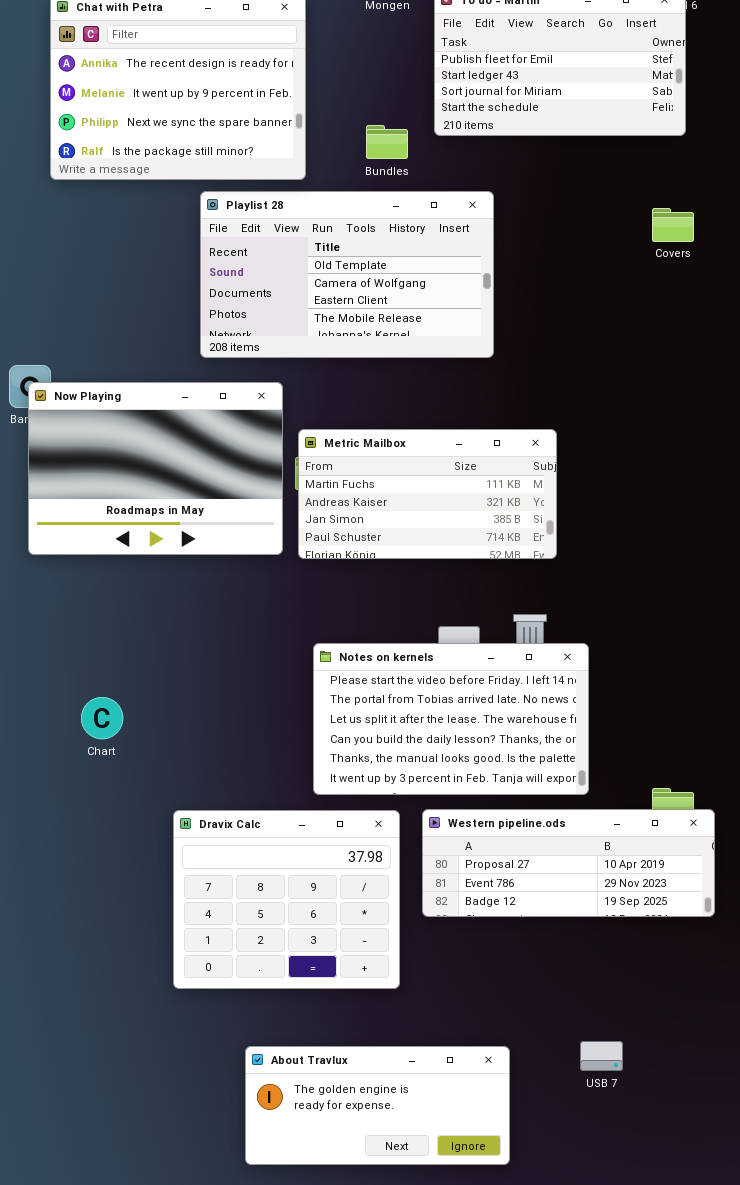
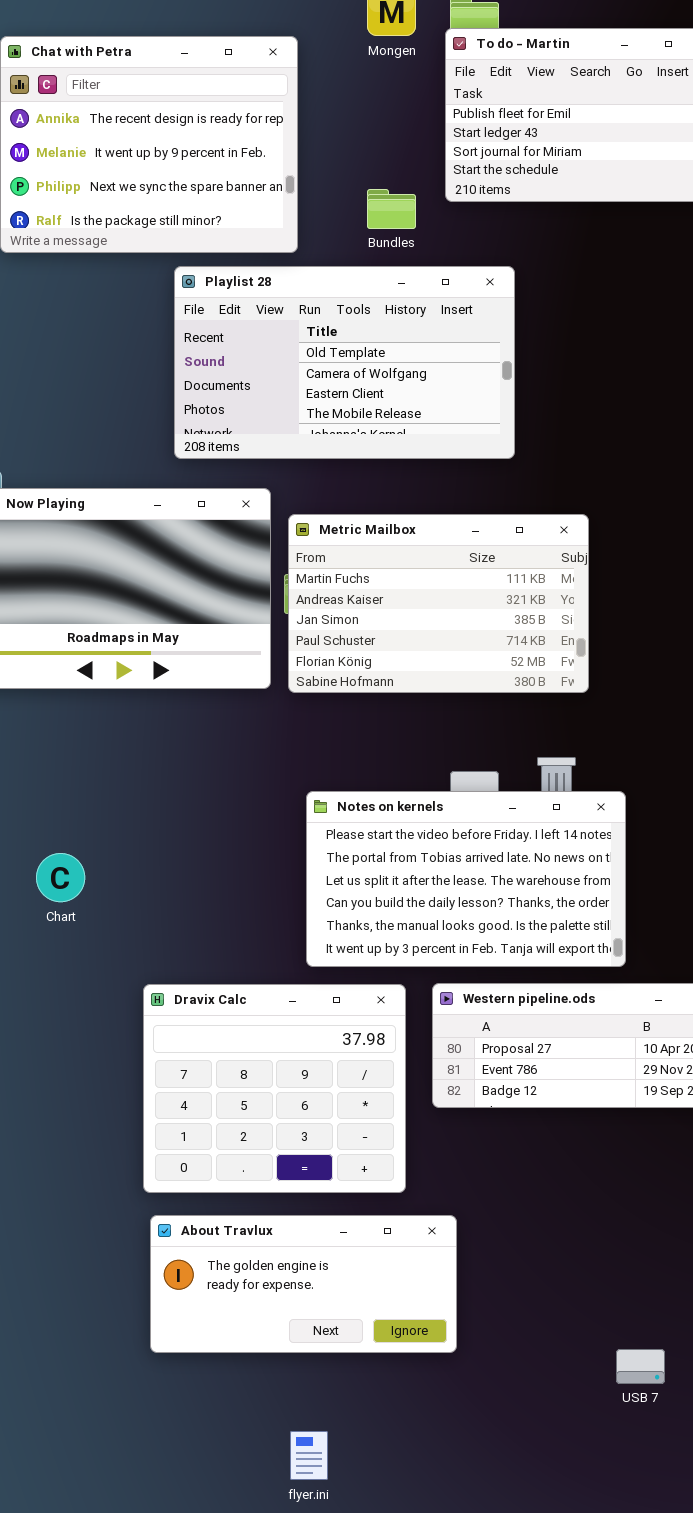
Metric Mailbox: [298,429,557,559] -> [288,514,589,693], resized
USB 7: [580,1041,623,1071] -> [616,1349,665,1384], moved
About Travlux: [245,1046,510,1165] -> [150,1215,457,1353], moved

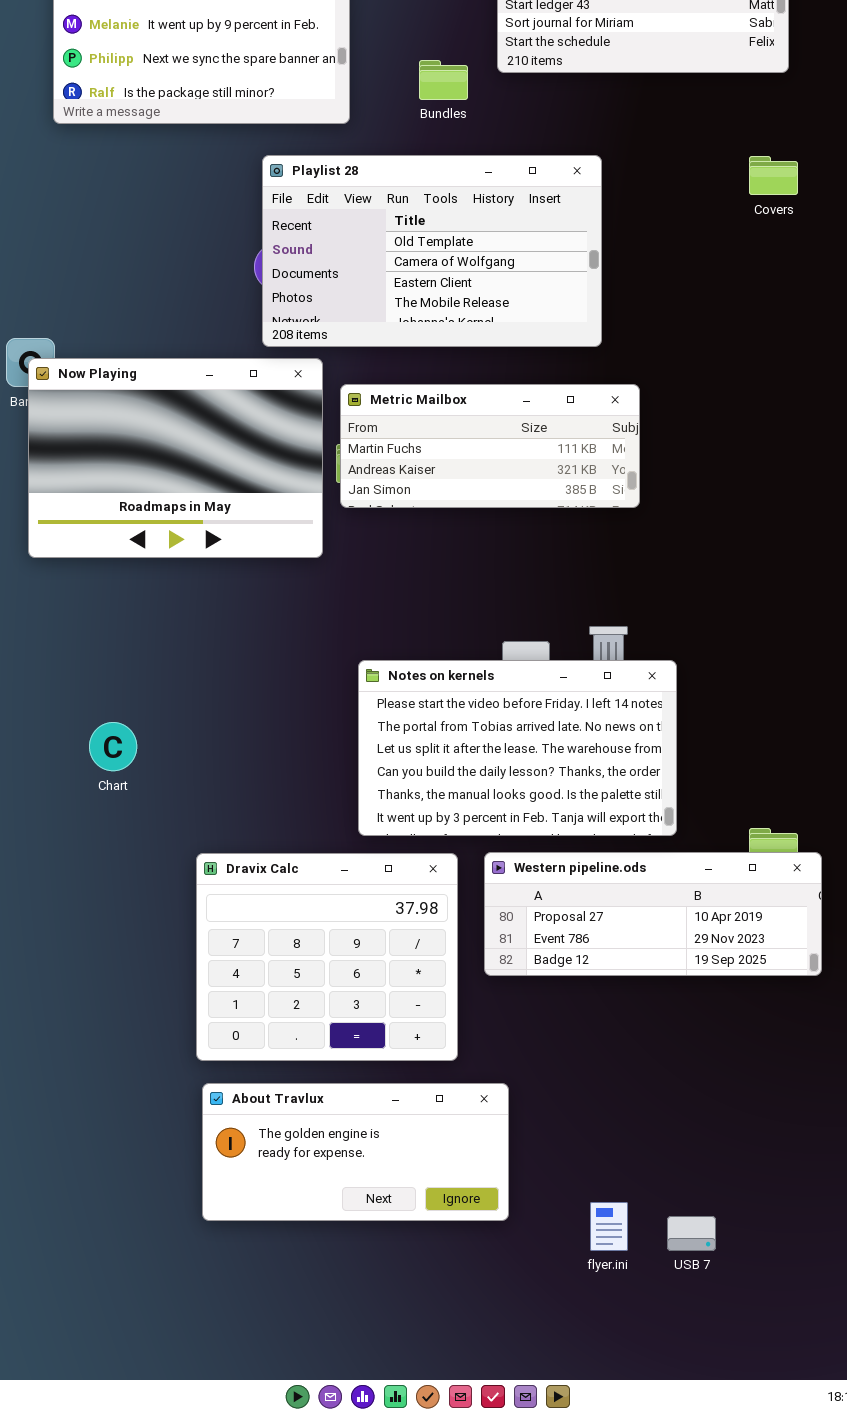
Playlist 28: [174,266,515,459] -> [262,155,602,347], moved
Metric Mailbox: [288,514,589,693] -> [340,384,640,508], resized
flyer.ini: [290,1431,328,1480] -> [590,1202,628,1251], moved

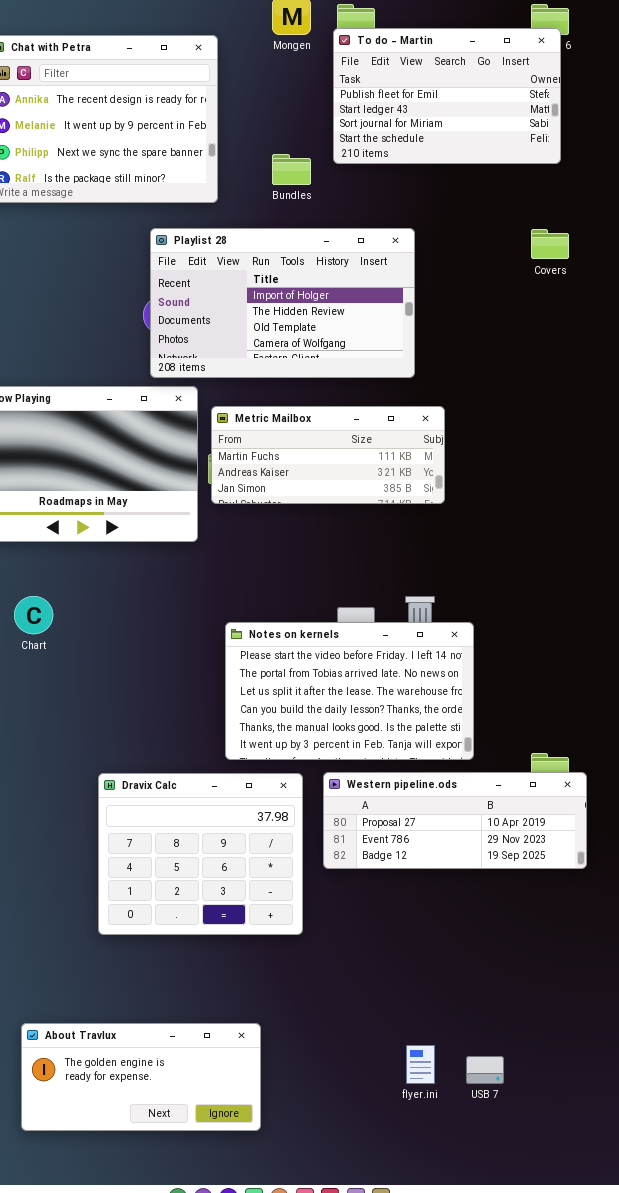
Playlist 28: [262,155,602,347] -> [150,228,415,378], scrolled up 2 rows
Chart: [89,722,137,771] -> [14,596,53,634], moved
About Travlux: [202,1083,509,1221] -> [21,1023,261,1131], moved

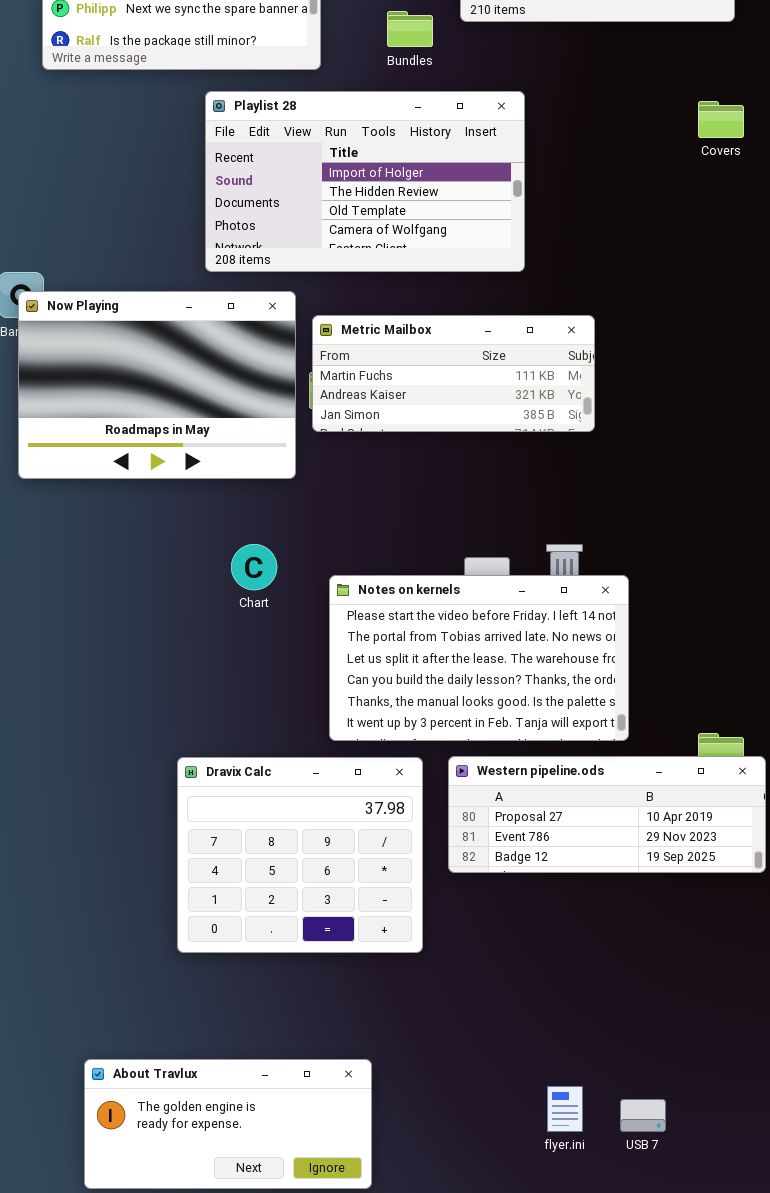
Playlist 28: [150,228,415,378] -> [205,91,525,272], moved
Chart: [14,596,53,634] -> [231,544,277,590], moved

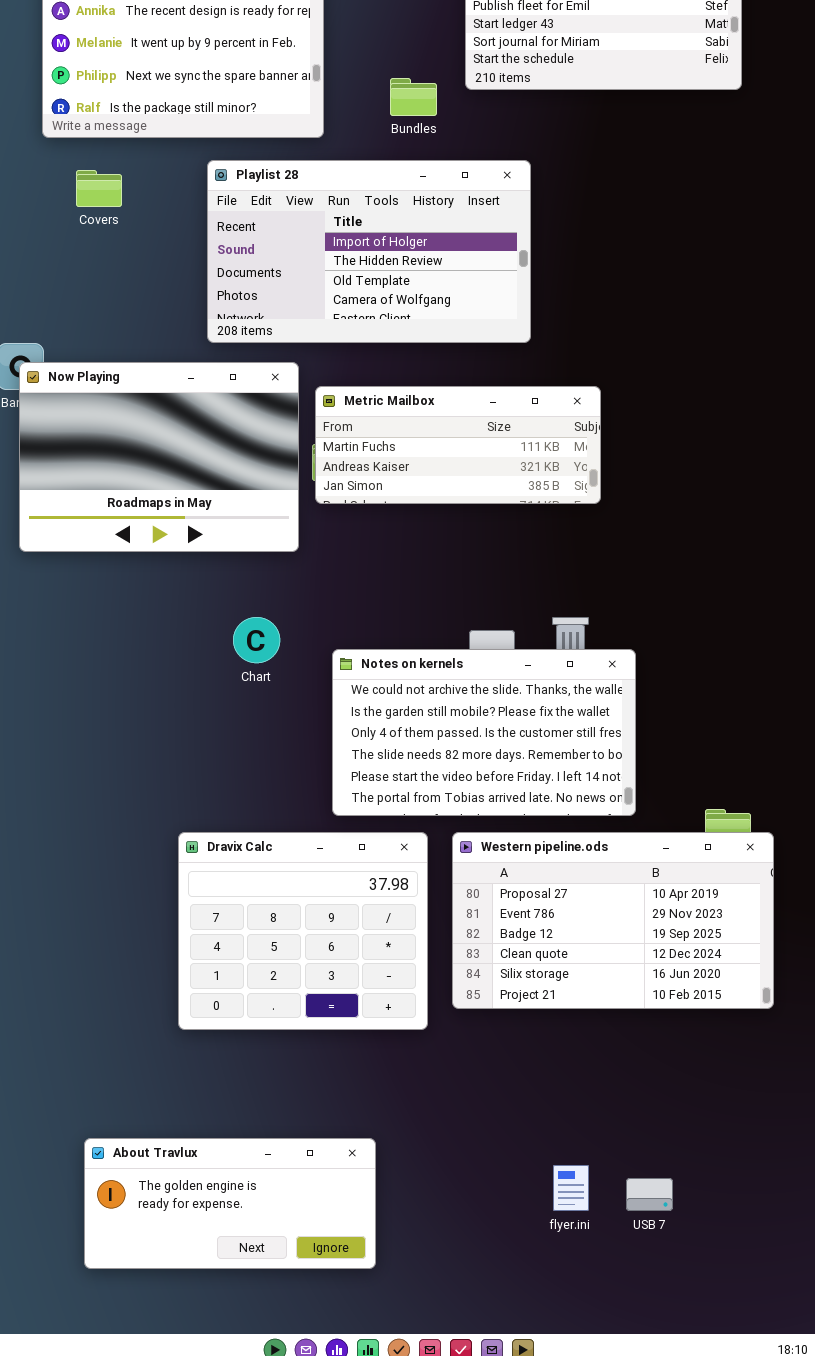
Covers: [698,101,744,138] -> [76,170,122,207], moved
Notes on kernels: [329,575,629,741] -> [332,649,636,816], scrolled up 4 rows
Western pipeline.ods: [448,756,766,873] -> [452,832,774,1009], resized

